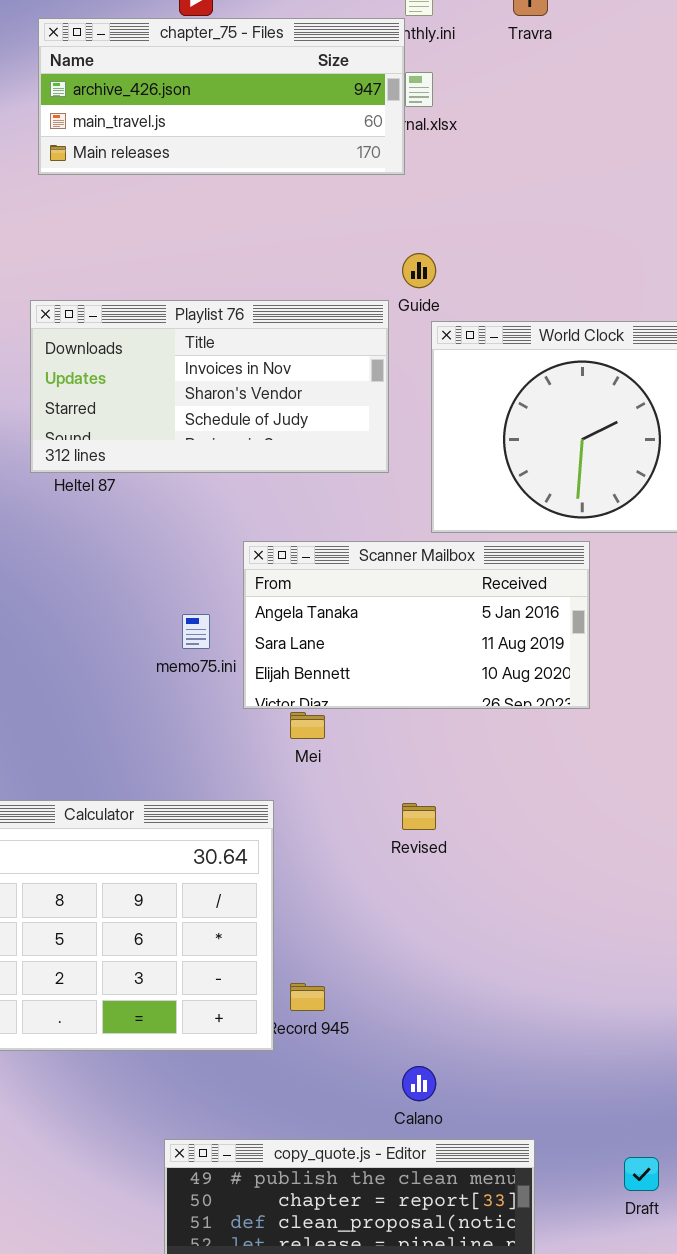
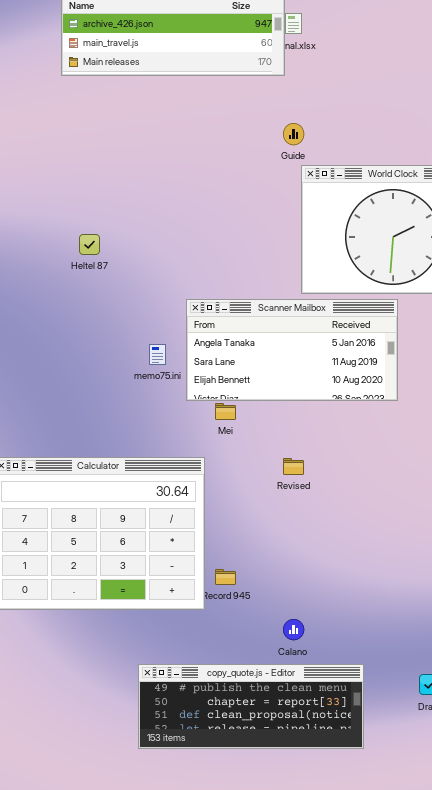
Playlist 76: [30,300,389,473] -> none, closed

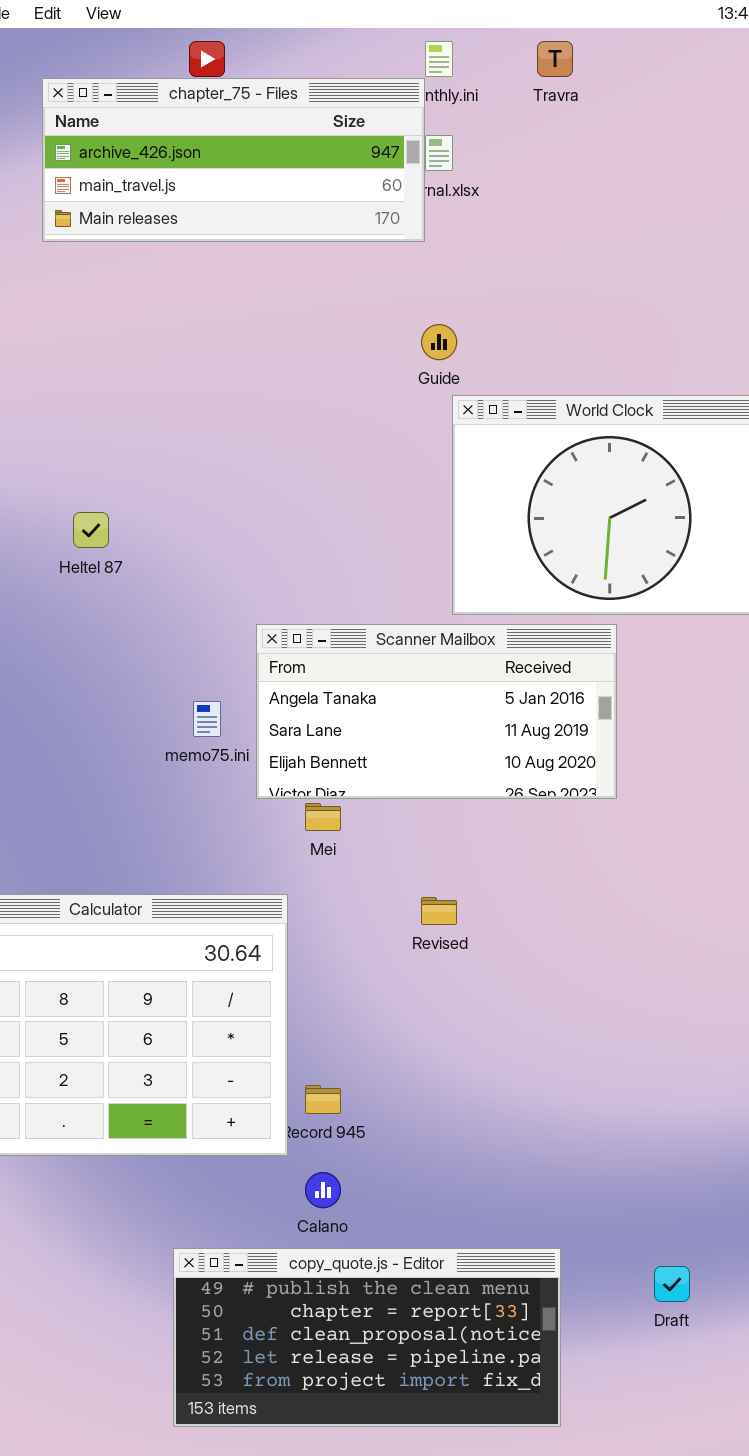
Calano: [283,619,304,640] -> [305,1172,341,1208], moved
copy_quote.js - Editor: [138,664,364,749] -> [173,1248,561,1427], resized

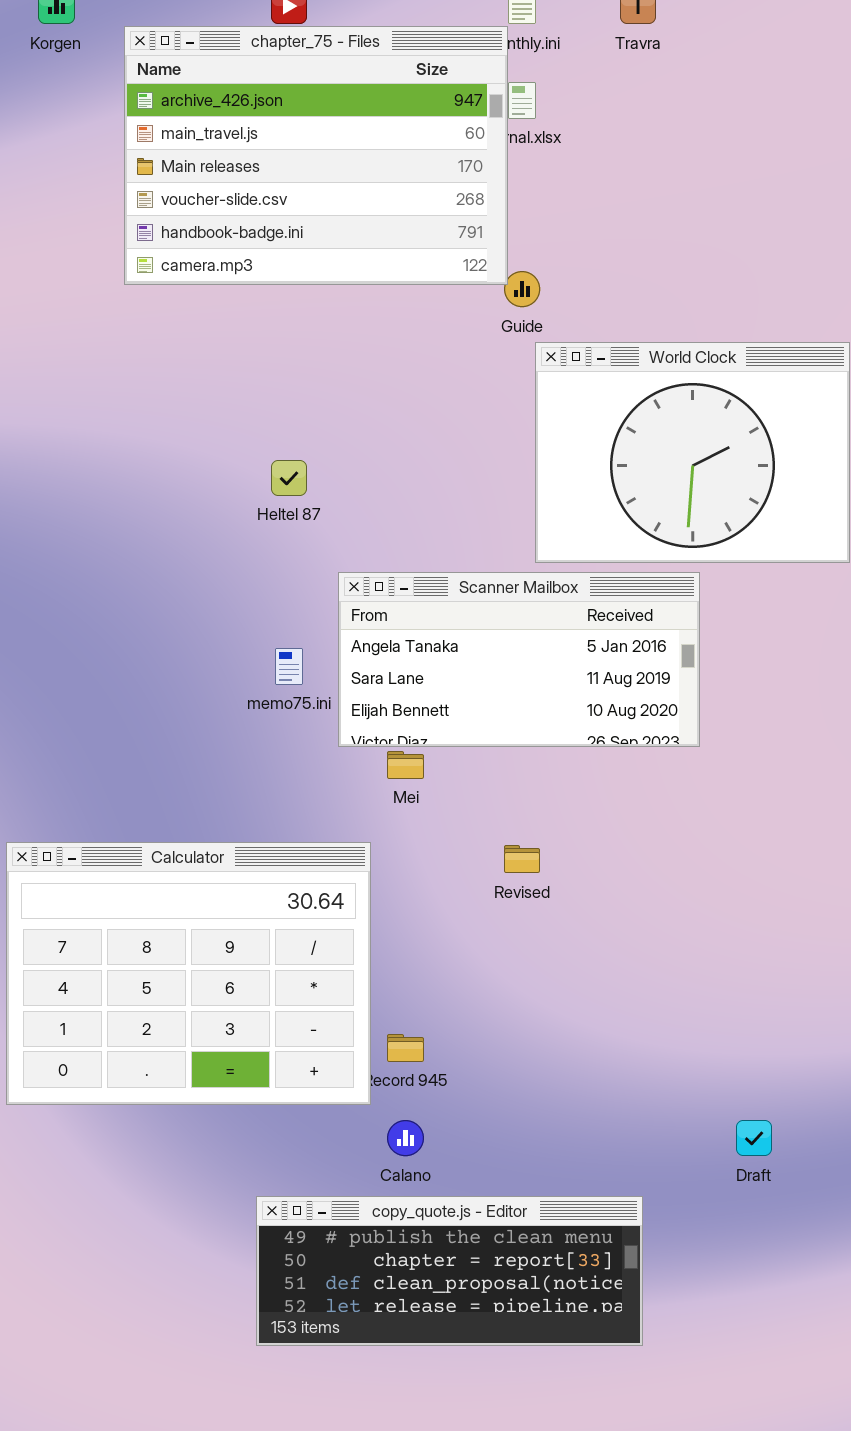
chapter_75 - Files: [42,78,425,242] -> [124,26,508,285], resized
Heltel 87: [73,512,109,548] -> [271,460,307,496], moved
copy_quote.js - Editor: [173,1248,561,1427] -> [256,1196,643,1346], resized
Draft: [654,1266,690,1302] -> [736,1120,772,1156], moved

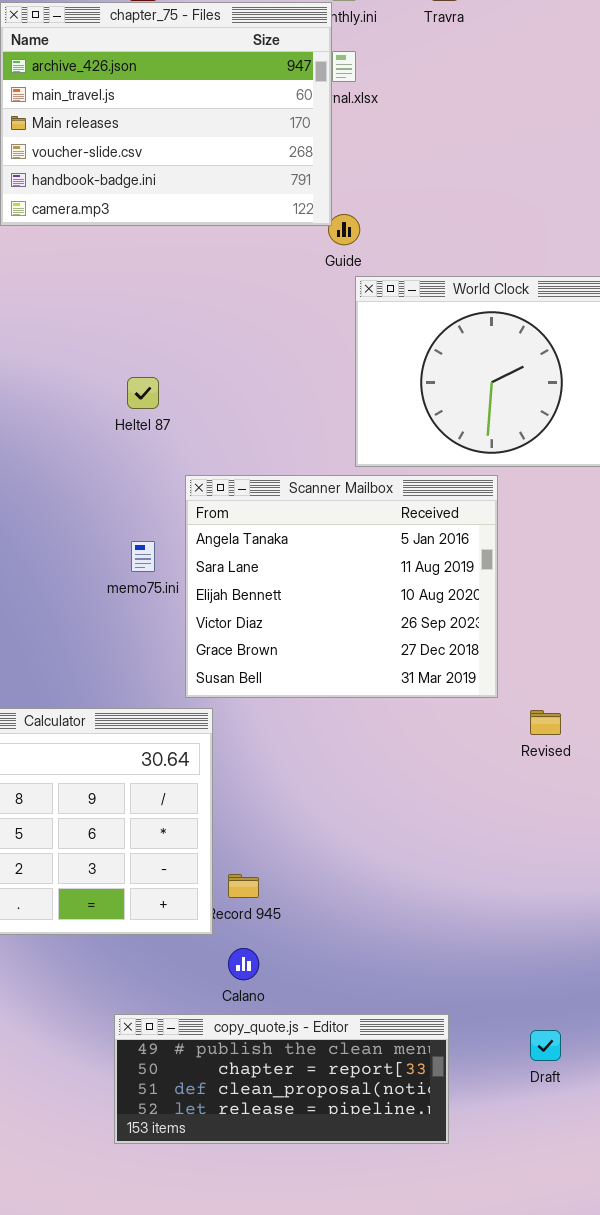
Scanner Mailbox: [338,572,700,747] -> [185,475,498,698], resized
Revised: [504,845,540,873] -> [530,710,561,735], moved
Draft: [736,1120,772,1156] -> [530,1030,561,1061], moved

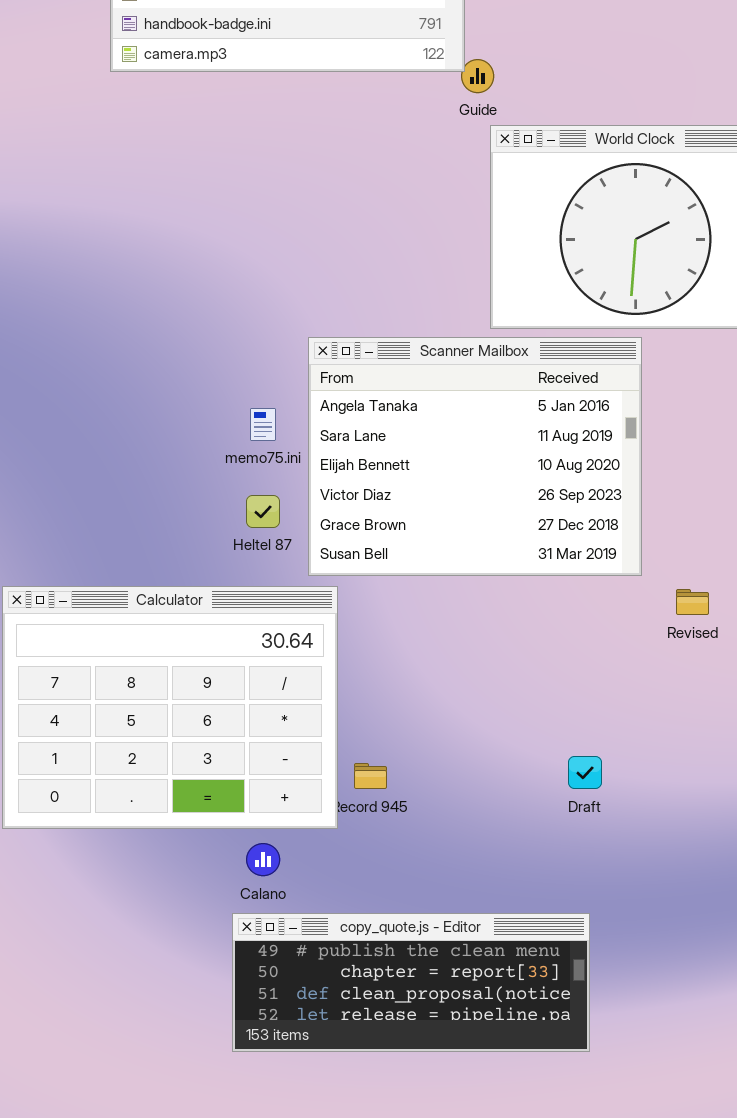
Heltel 87: [127,377,159,409] -> [246,495,280,528], moved
Calano: [228,948,259,980] -> [246,843,280,876], moved
Draft: [530,1030,561,1061] -> [568,756,602,789], moved

